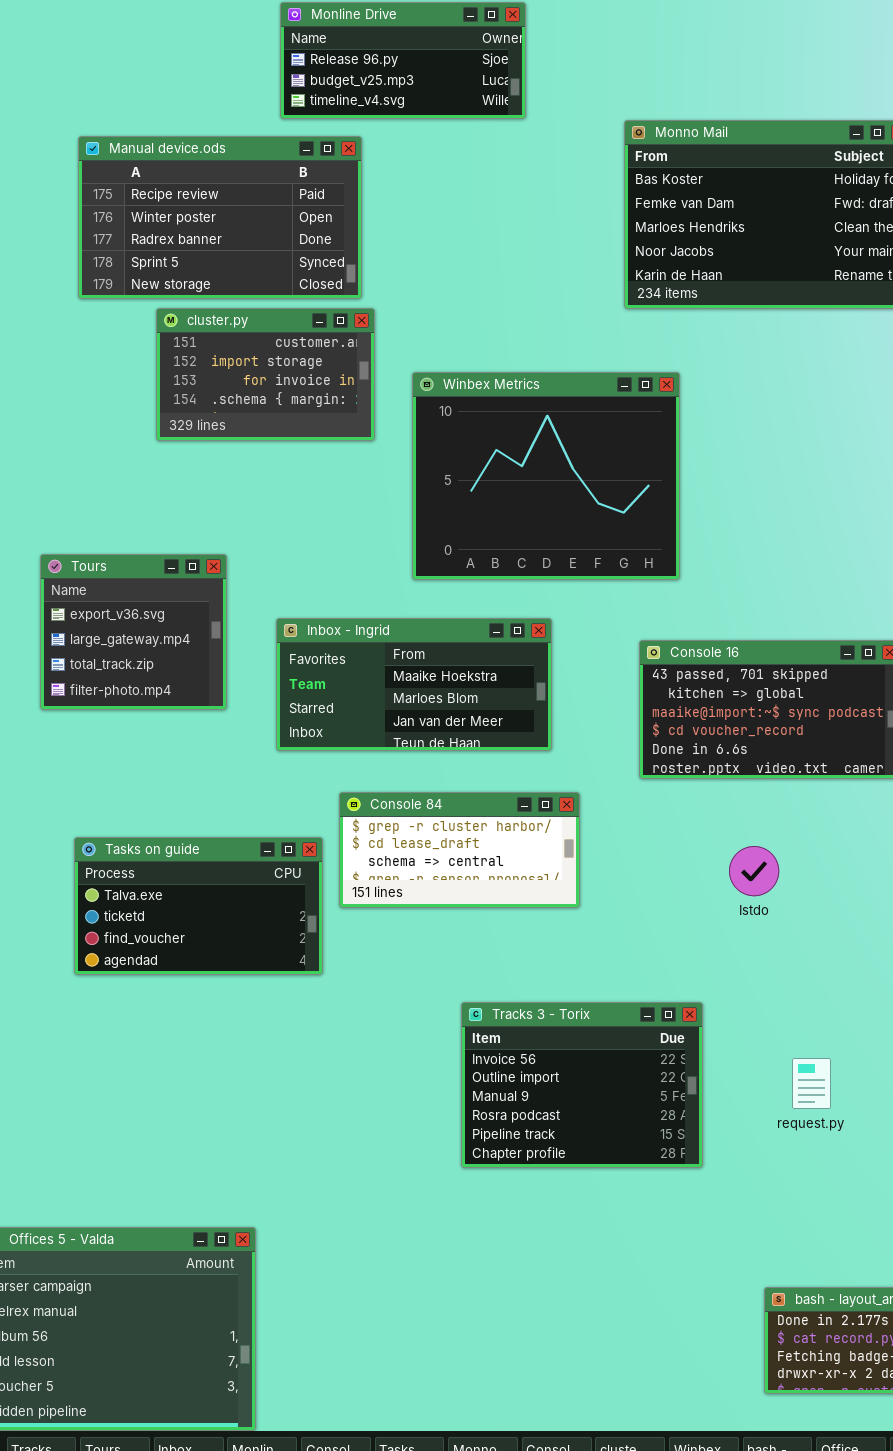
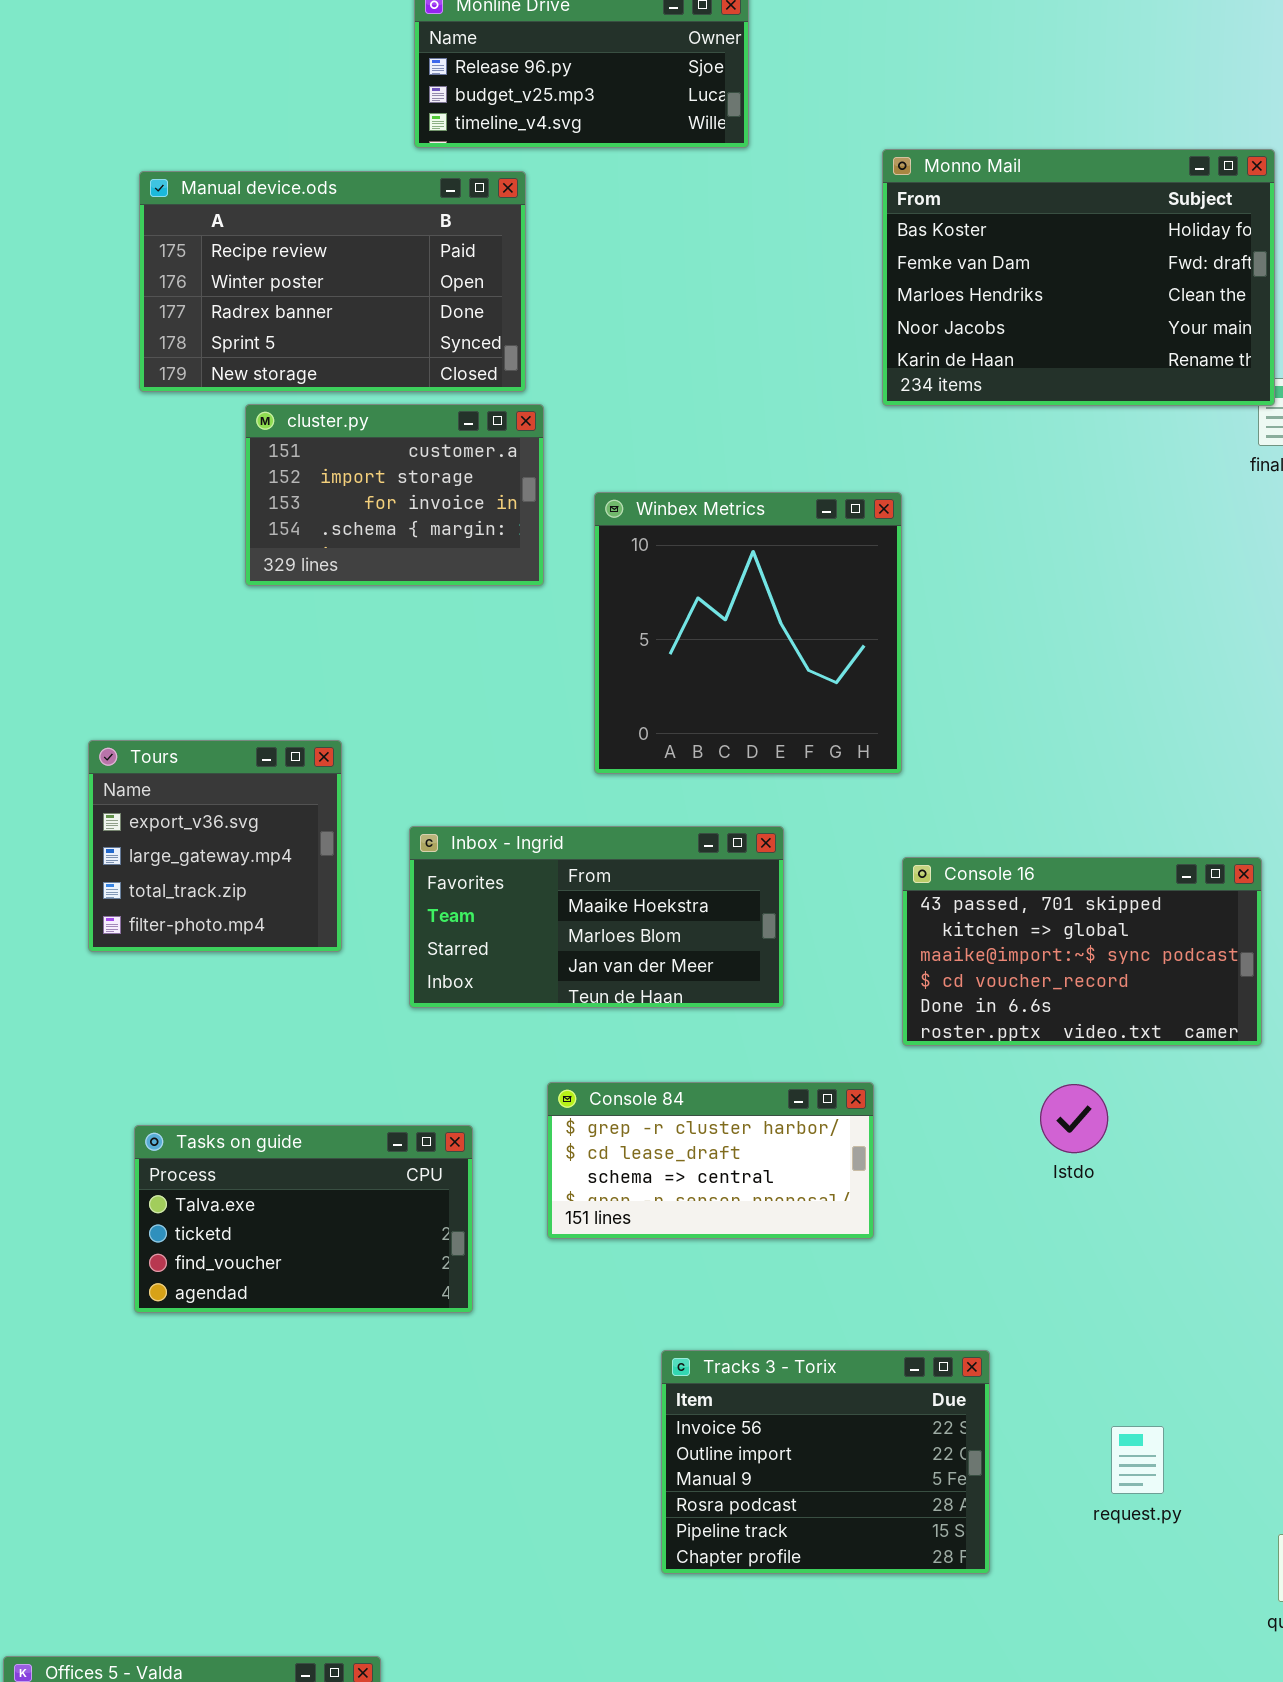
Winbex Metrics: [412,372,680,580] -> [594,492,902,774], resized
Console 84: [339,792,580,908] -> [547,1082,874,1239], moved
Istdo: [729,846,779,896] -> [1040,1084,1108,1153], moved

